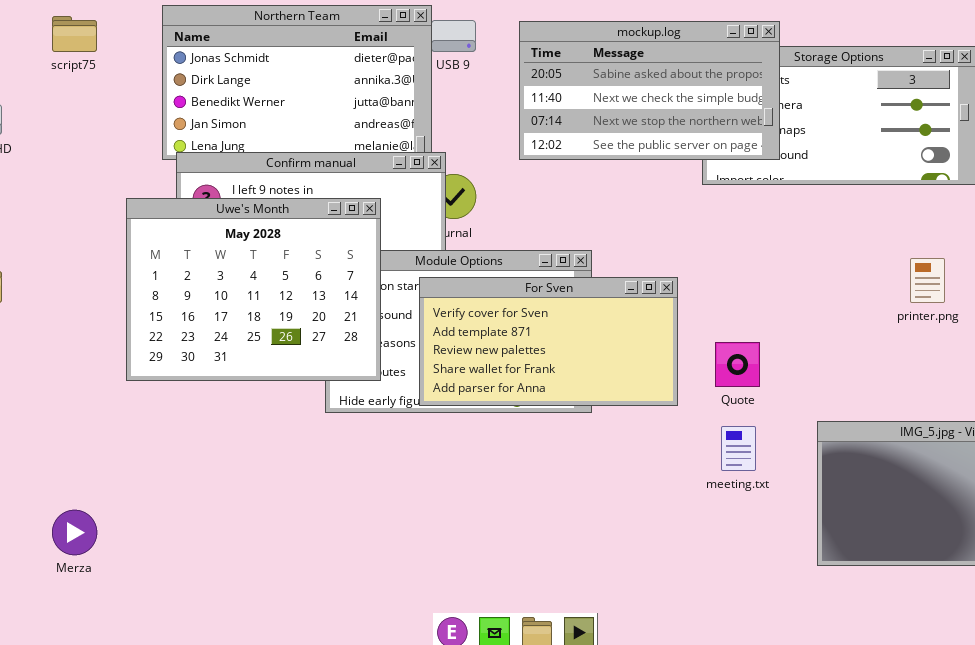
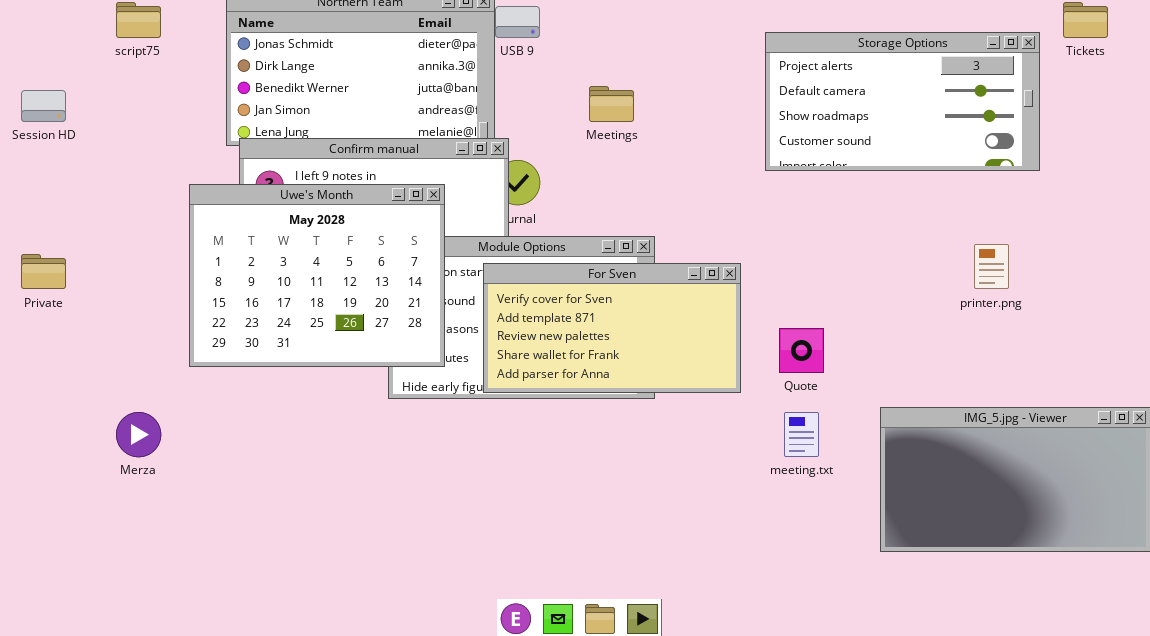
mockup.log: [519,21,780,160] -> none, closed
Merza: [52,510,97,555] -> [116,412,161,457], moved

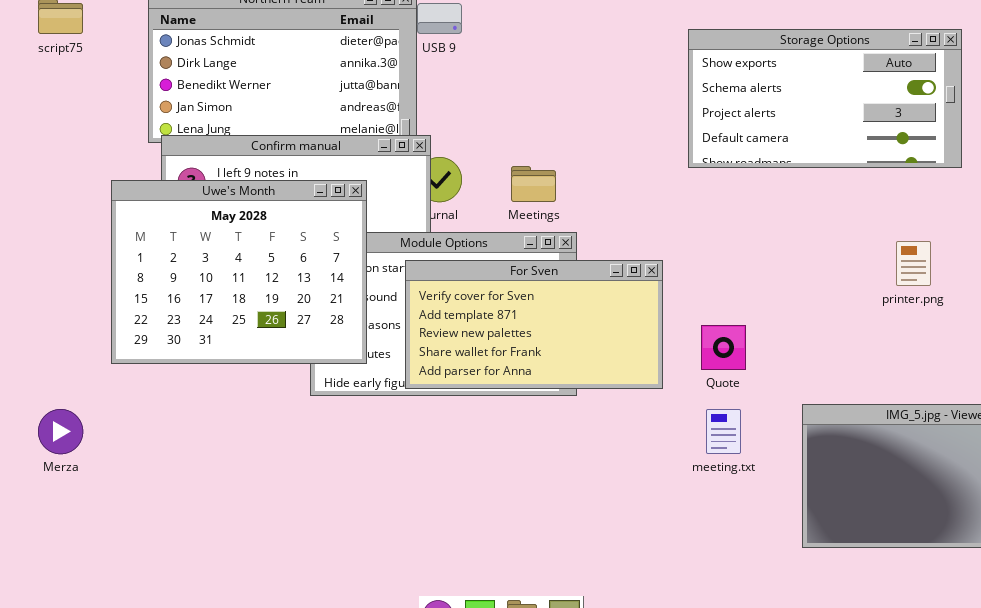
Storage Options: [765,32,1040,171] -> [688,29,962,168], scrolled up 2 rows
Meetings: [589,86,634,122] -> [511,166,556,202], moved

